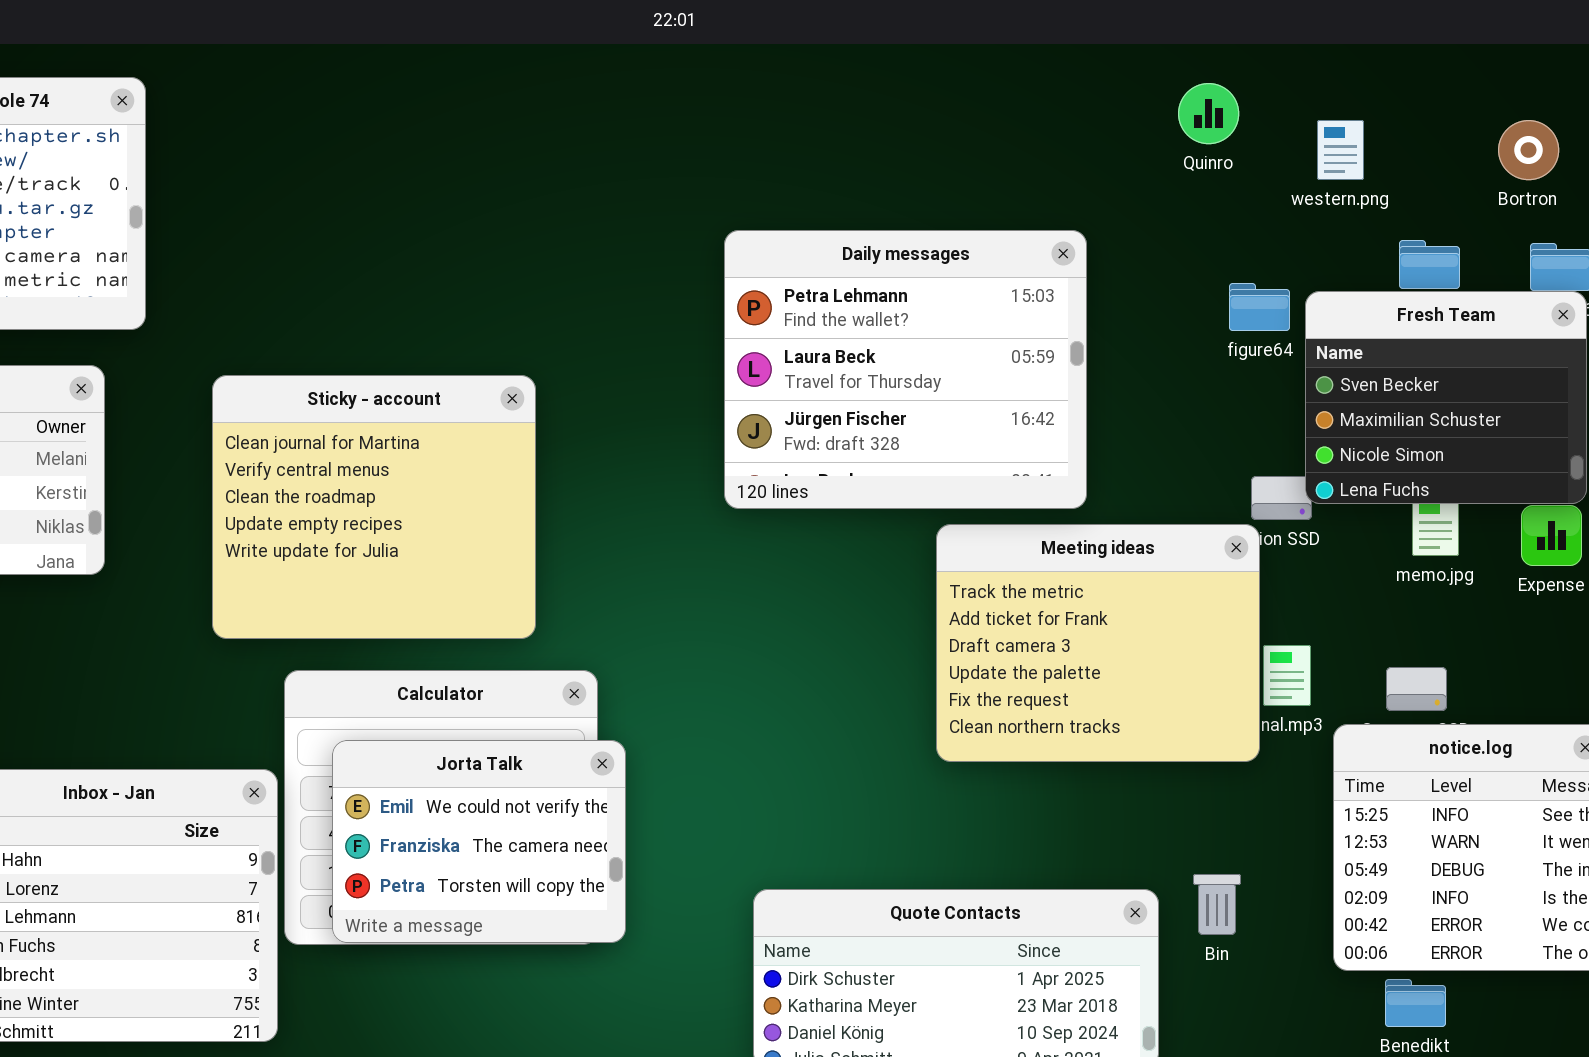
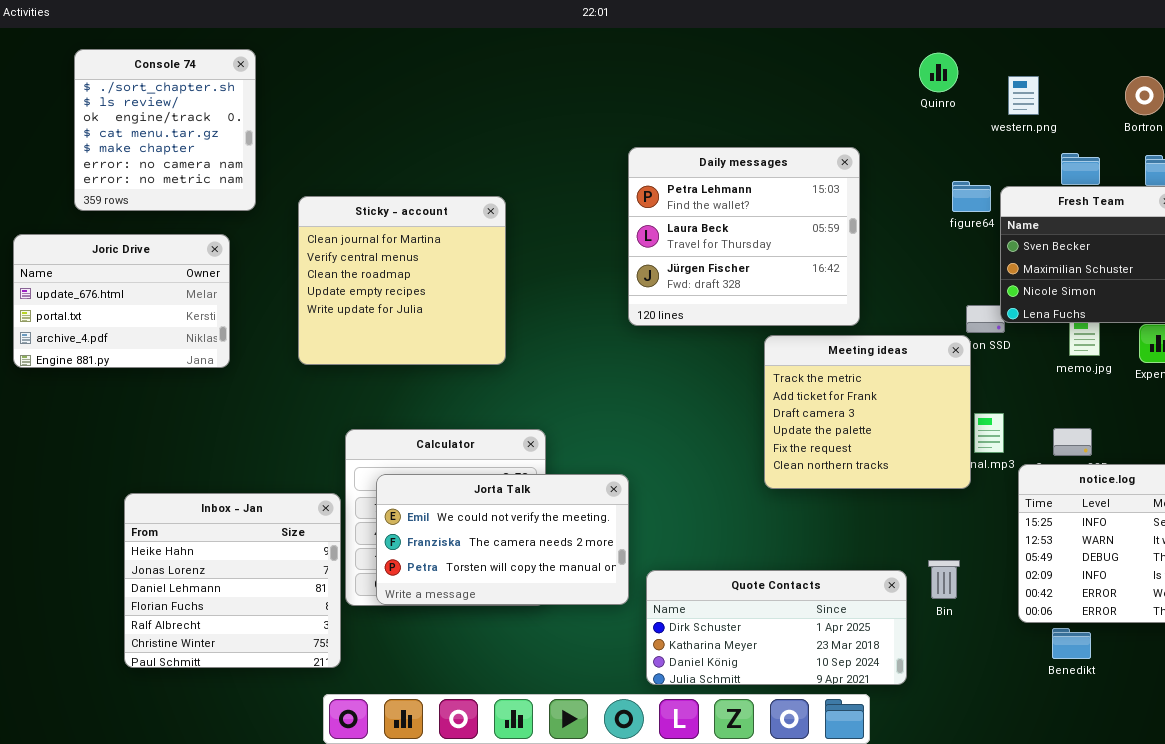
Sticky - account: [212,375,536,639] -> [298,196,506,365], moved
Jorta Talk: [332,740,626,943] -> [376,474,629,605], resized

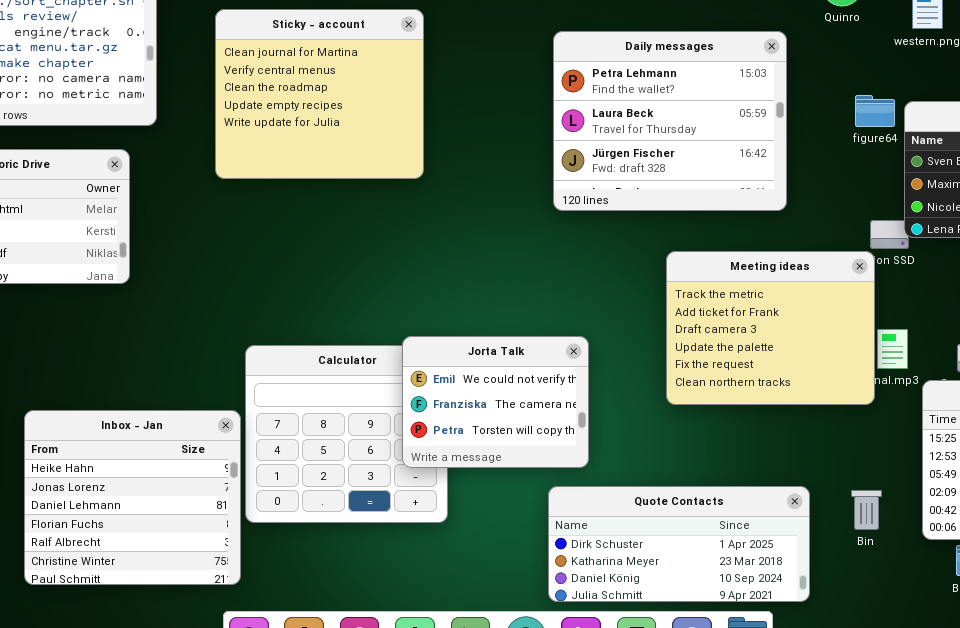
Daily messages: [628,147,860,326] -> [553,31,787,211], moved
Sticky - account: [298,196,506,365] -> [215,9,424,179], moved
Jorta Talk: [376,474,629,605] -> [402,336,589,468], moved, resized
Bin: [928,560,960,599] -> [851,490,882,530], moved

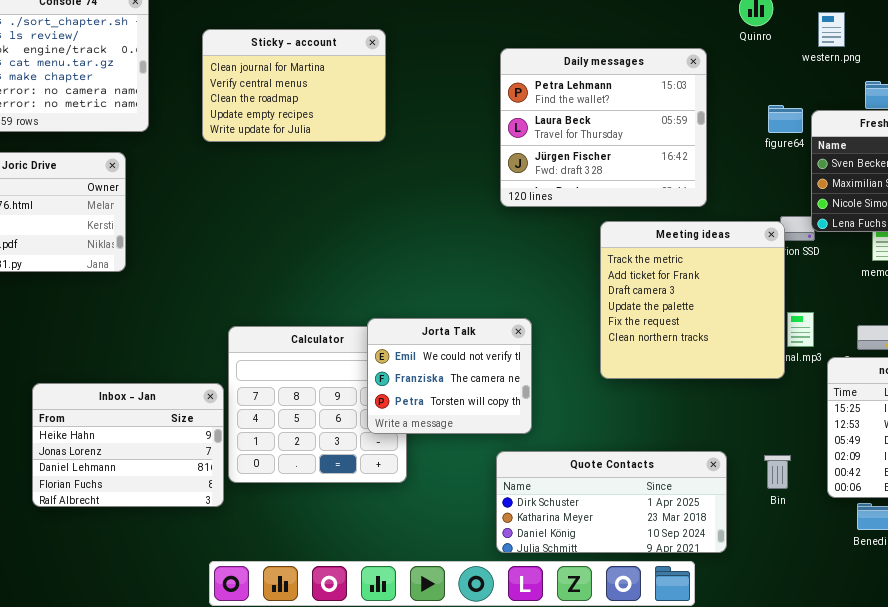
Sticky - account: [215,9,424,179] -> [202,29,386,142], resized
Meeting ideas: [666,251,875,405] -> [600,221,785,379], resized
Inbox - Jan: [24,410,241,585] -> [32,383,224,507], resized

